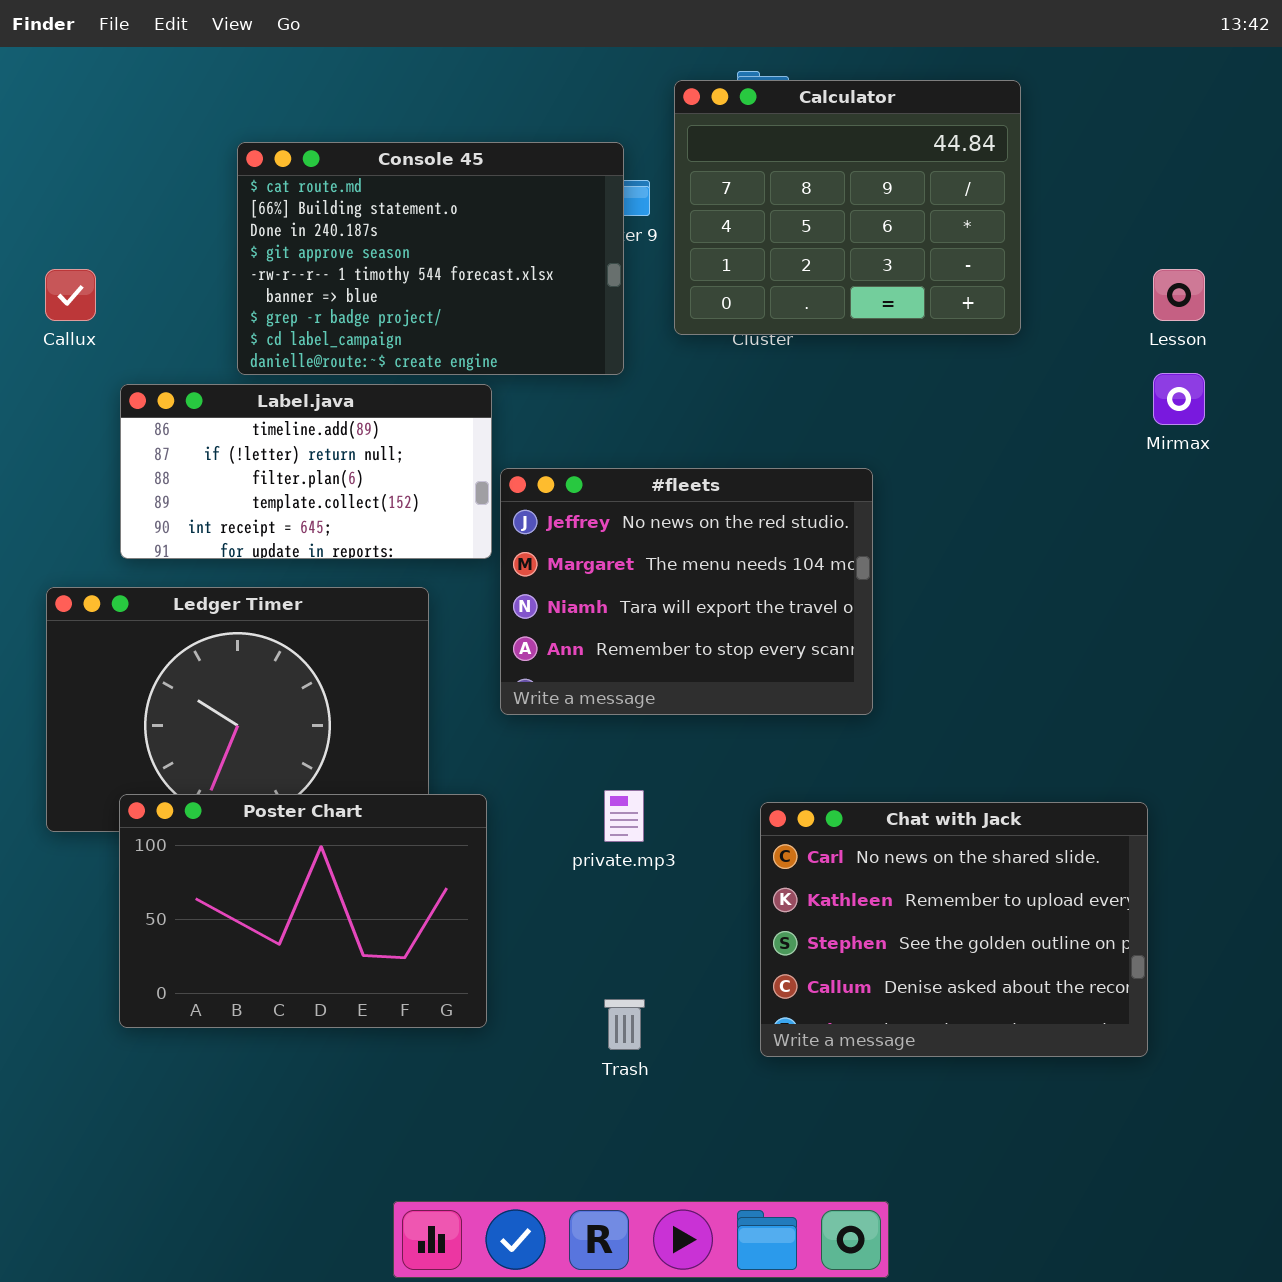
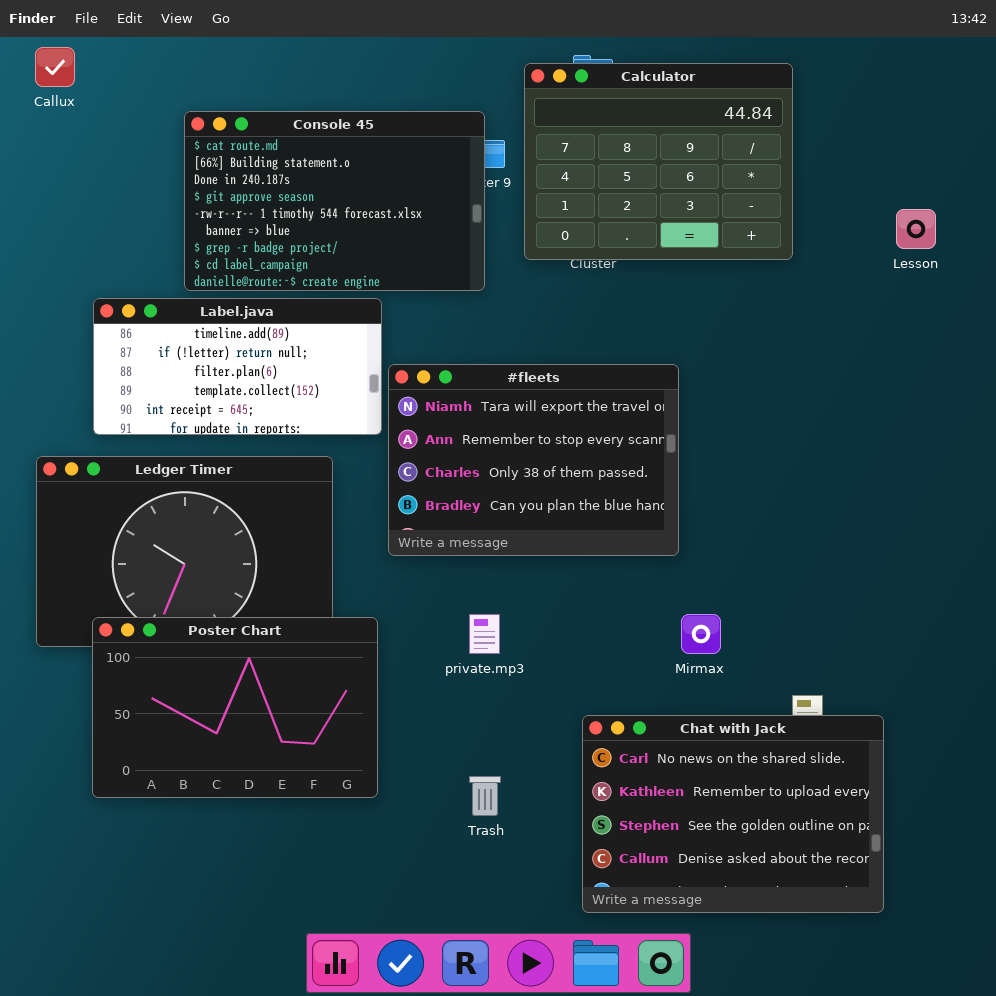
Callux: [45,269,96,321] -> [35,47,75,87], moved
Mirmax: [1153,373,1205,425] -> [681,614,721,654], moved
#fleets: [500,468,873,715] -> [388,364,679,556], scrolled down 2 rows
Chat with Jack: [760,802,1148,1057] -> [582,715,884,913], moved

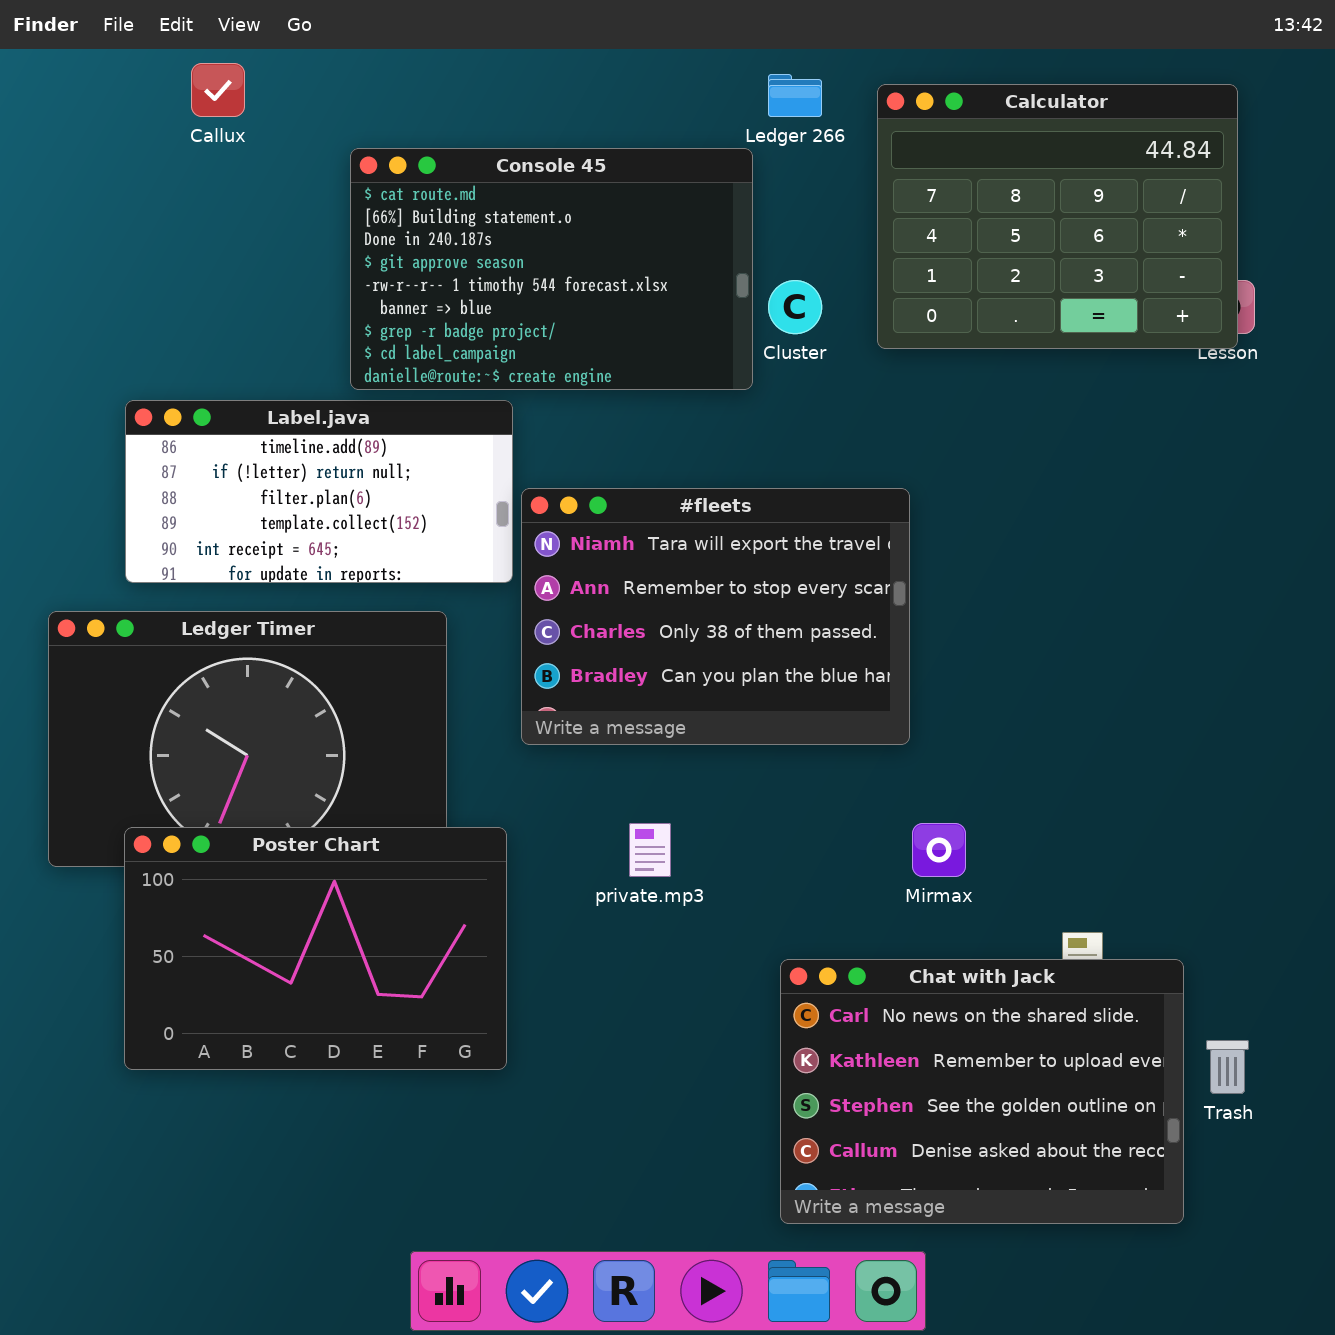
Callux: [35,47,75,87] -> [191,63,245,117], moved
Calculator: [524,63,793,260] -> [877,84,1238,349], moved
Console 45: [184,111,485,291] -> [350,148,753,390], moved
Trash: [469,776,501,816] -> [1206,1040,1249,1094], moved

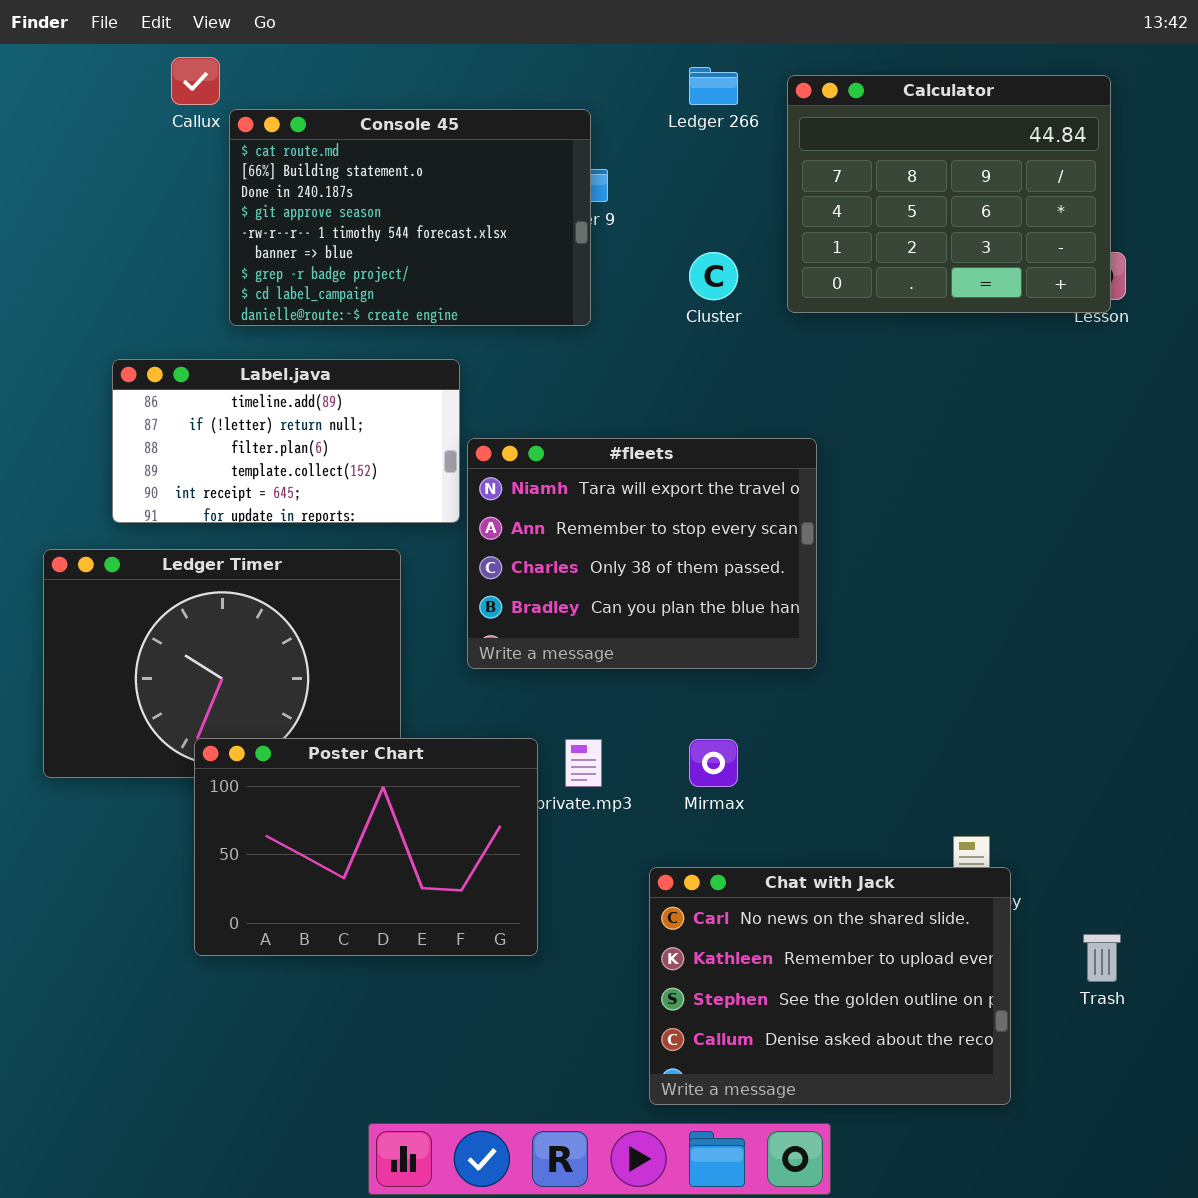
Console 45: [350,148,753,390] -> [229,109,591,326], moved
Mirmax: [912,823,966,877] -> [689,739,738,787], moved
Poster Chart: [124,827,507,1070] -> [194,738,538,956], moved
Chat with Jack: [780,959,1184,1224] -> [649,867,1011,1105], moved

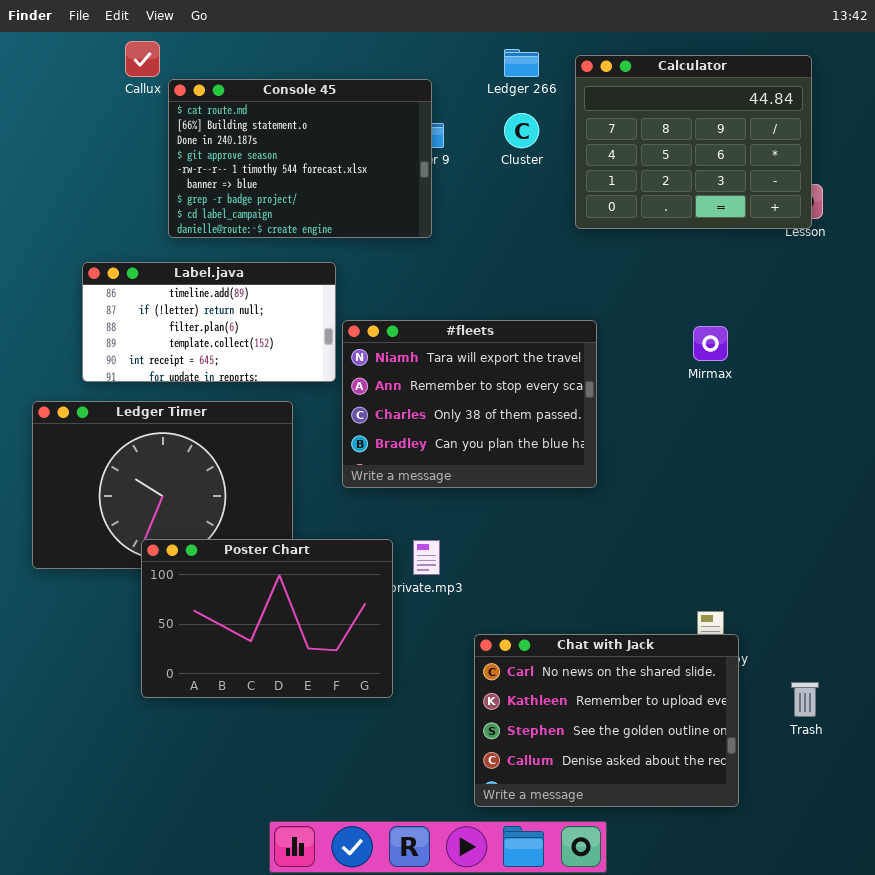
Cluster: [689,252,738,300] -> [504,113,539,148], moved
Mirmax: [689,739,738,787] -> [693,326,728,361], moved

